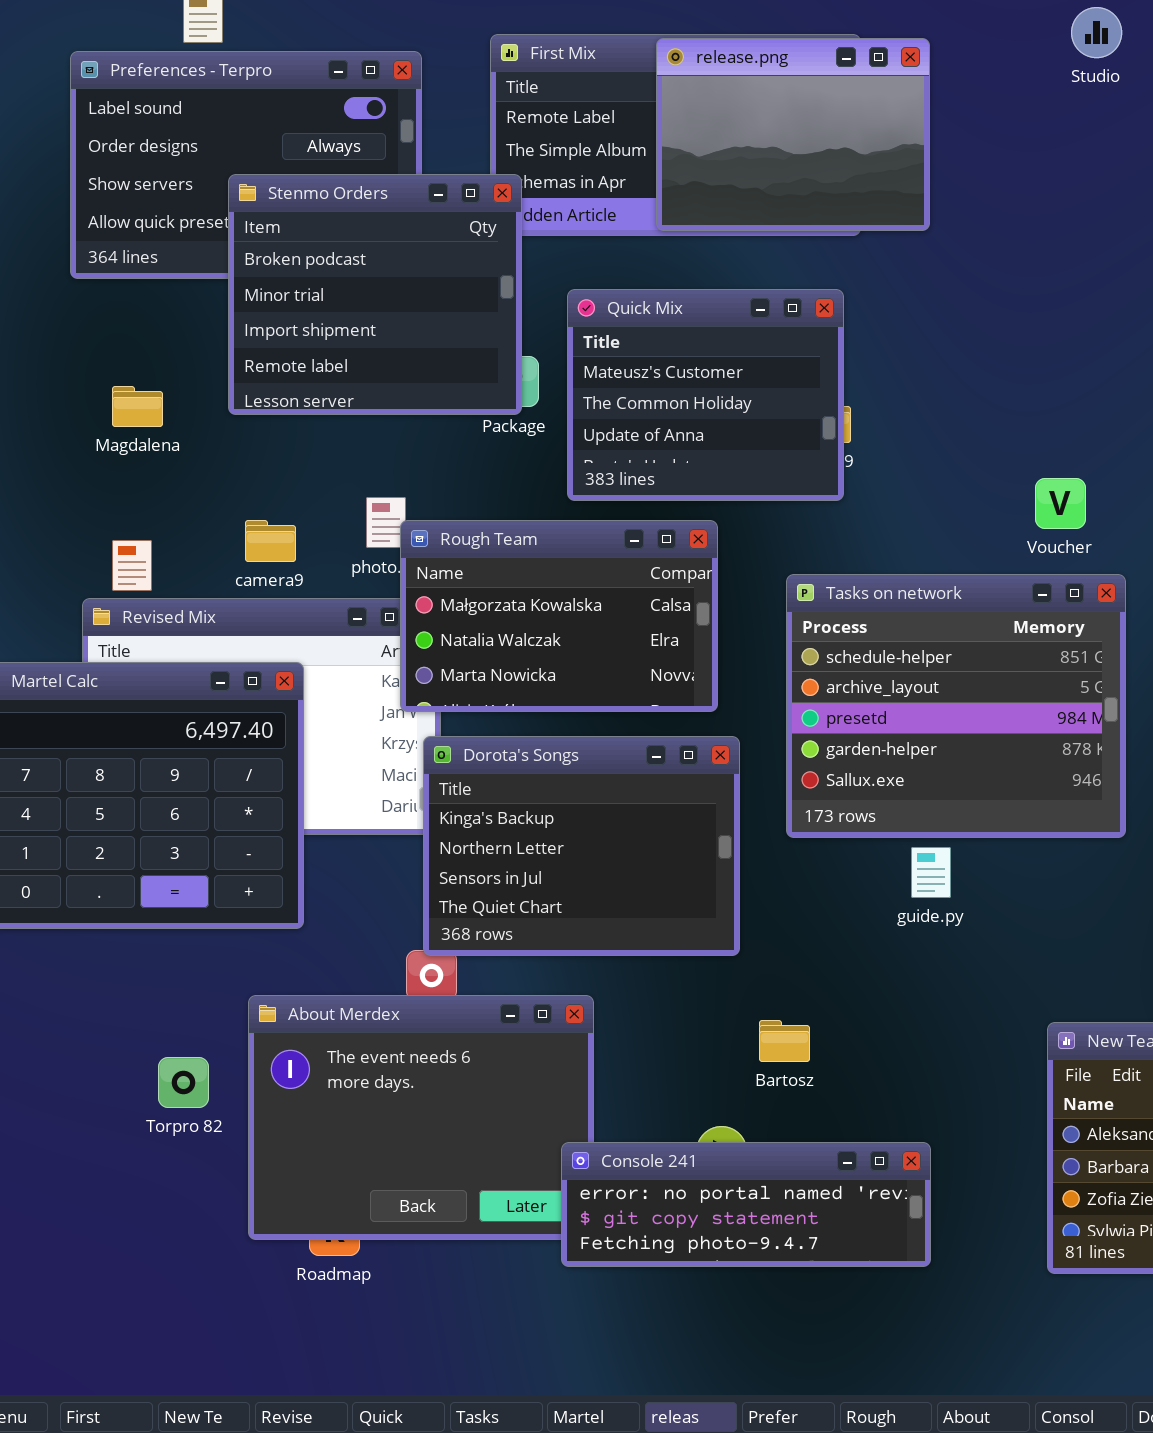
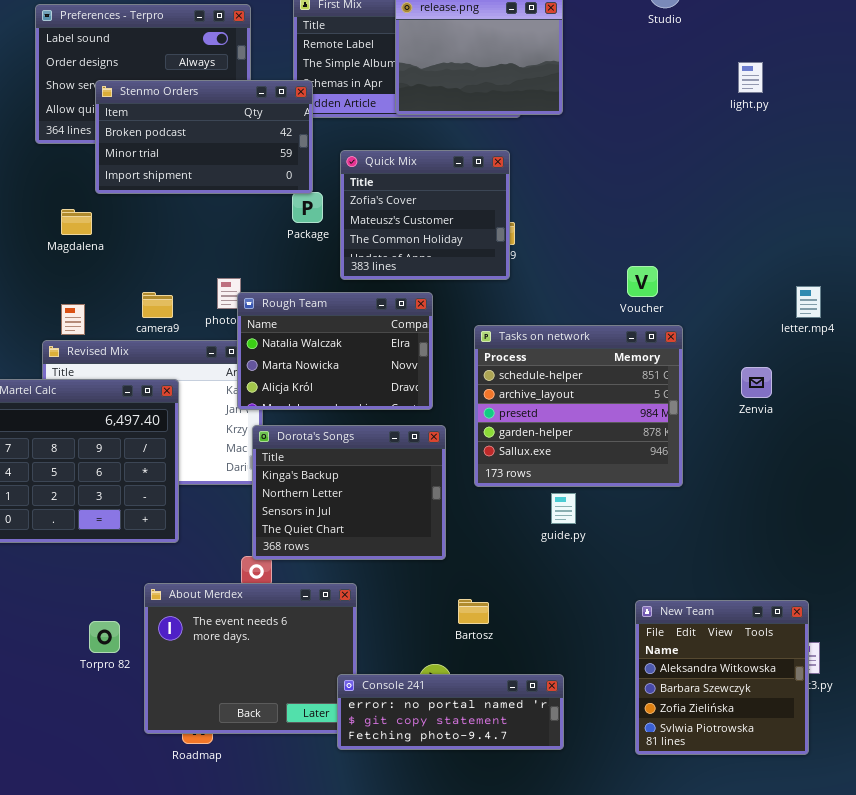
Stenmo Orders: [228,174,522,415] -> [95,80,313,194], resized
Quick Mix: [567,289,844,501] -> [340,150,510,280], scrolled up 1 row
Rough Team: [400,520,718,712] -> [237,292,433,410], scrolled down 1 row

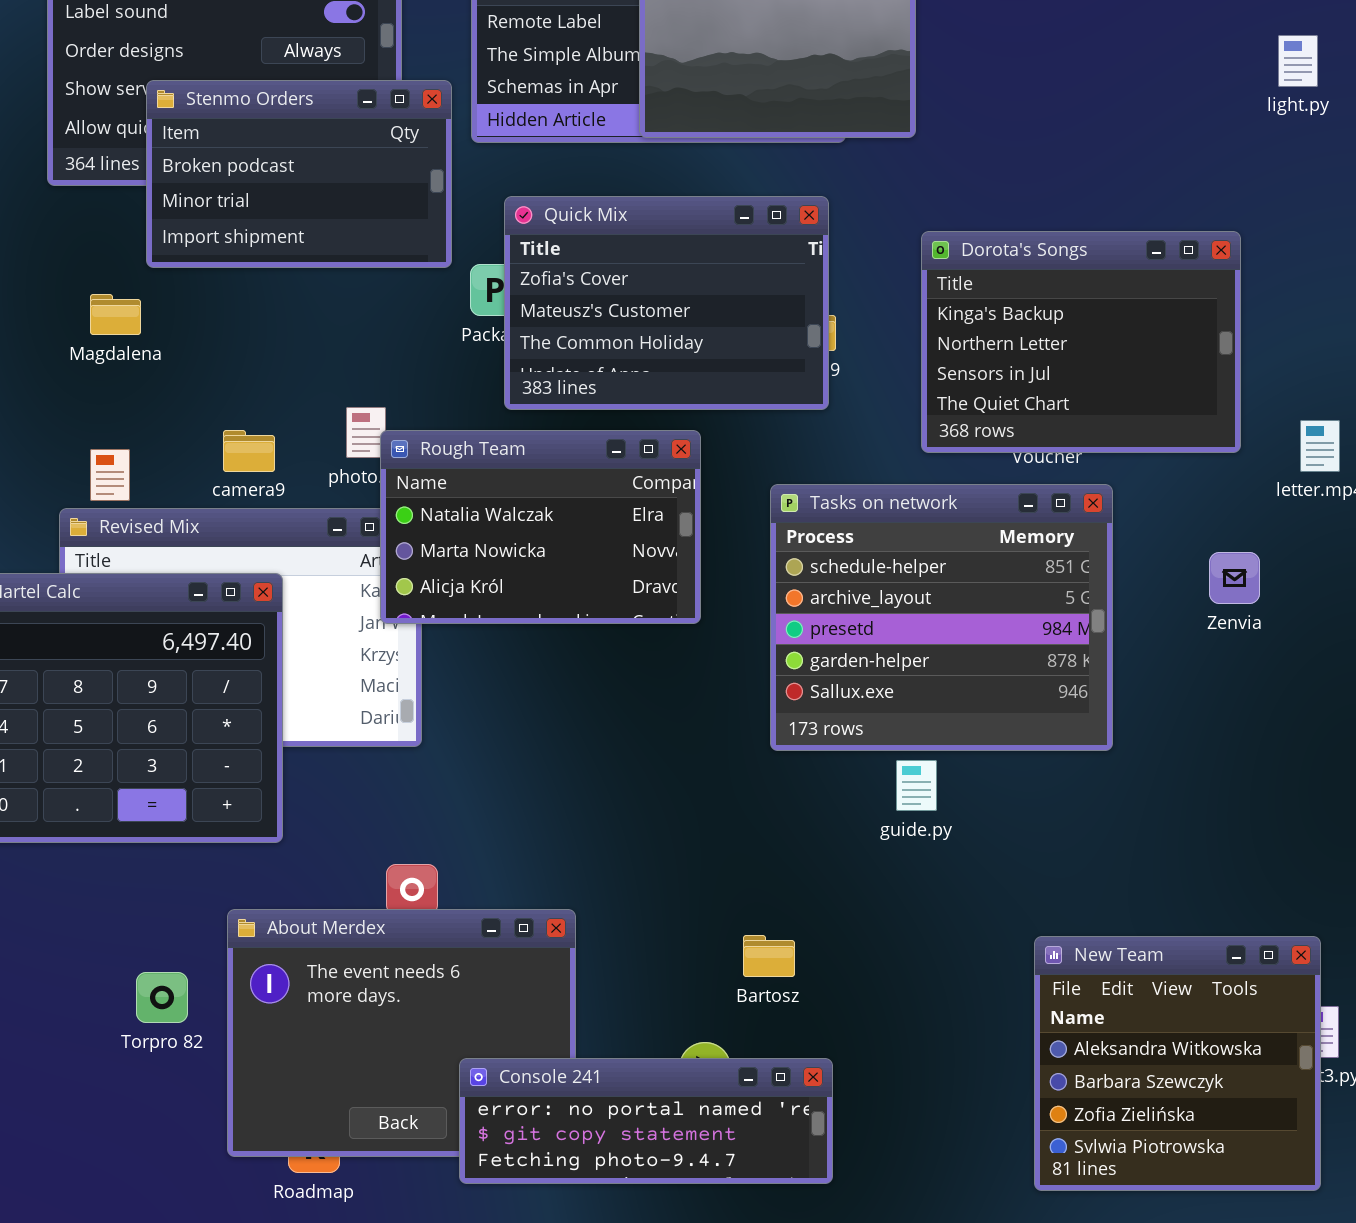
light.py: [738,62,763,93] -> [1278,35,1318,87], moved
Stenmo Orders: [95,80,313,194] -> [146,80,452,268], resized
Quick Mix: [340,150,510,280] -> [504,196,829,410], resized
Dorota's Songs: [252,425,446,560] -> [921,231,1241,453], moved
Console 241: [337,674,564,750] -> [459,1058,833,1184], moved

